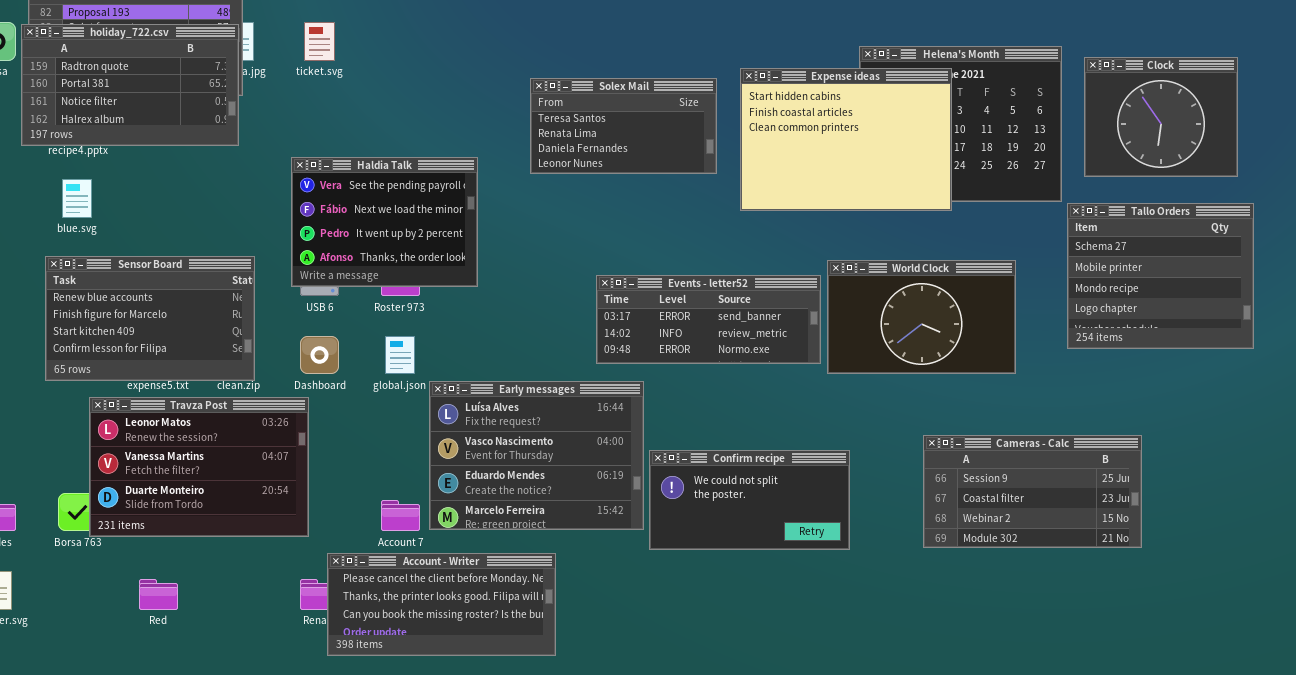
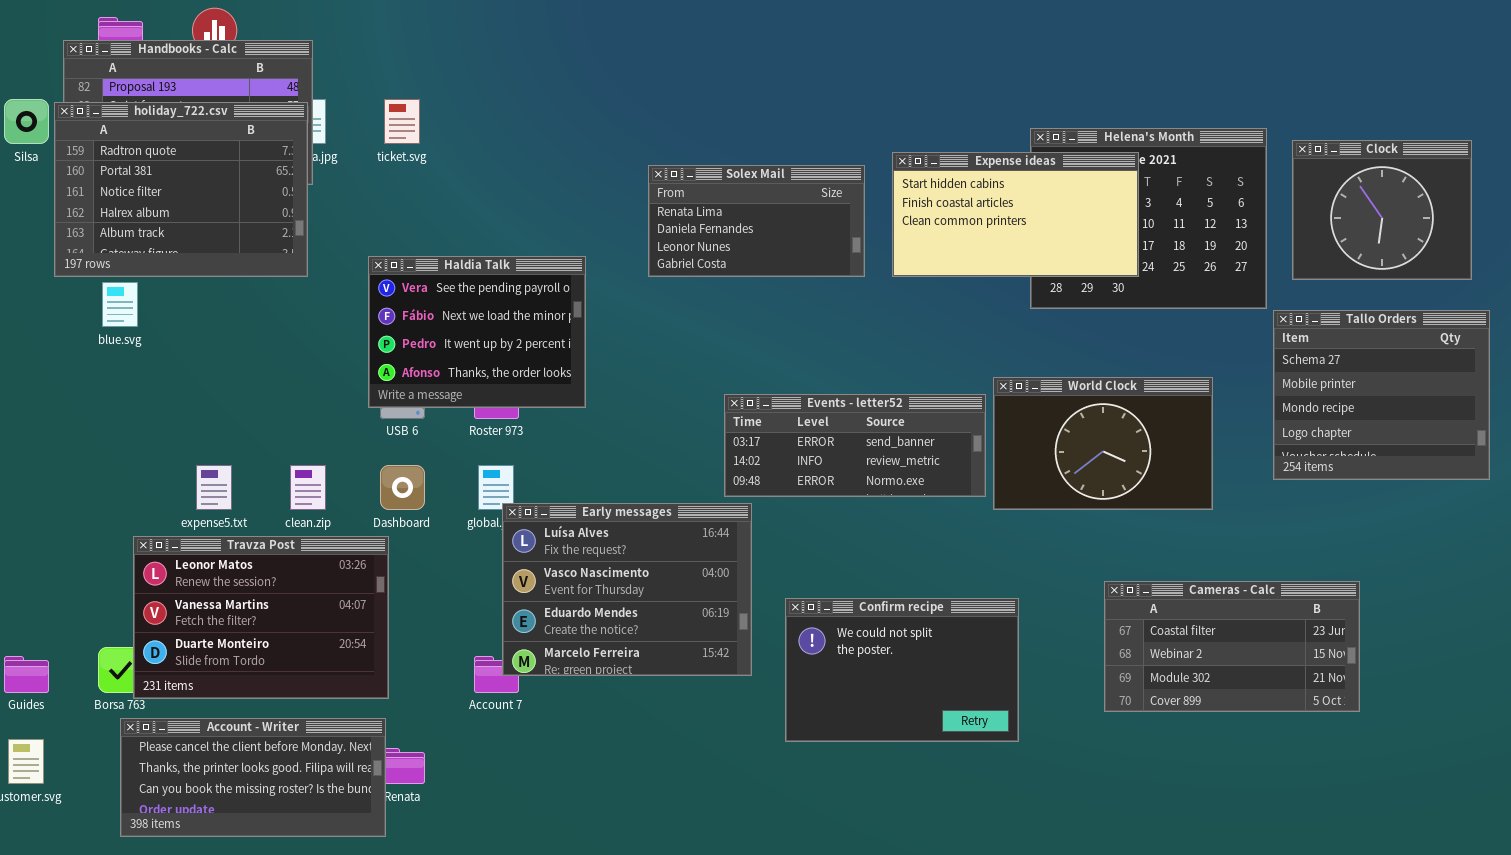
holiday_722.csv: [21,24,239,146] -> [54,102,308,277], resized
Expense ideas: [740,68,952,211] -> [892,152,1139,277], resized
Solex Mail: [530,78,717,174] -> [648,165,865,277], scrolled down 1 row
Sensor Board: [45,256,255,381] -> none, closed
Early messages: [429,381,644,530] -> [502,503,752,676], moved
Cameras - Calc: [923,435,1142,548] -> [1104,581,1360,712], scrolled down 1 row
Confirm recipe: [649,450,850,550] -> [785,598,1019,742], resized
Account - Writer: [327,553,556,656] -> [120,718,386,837], moved

